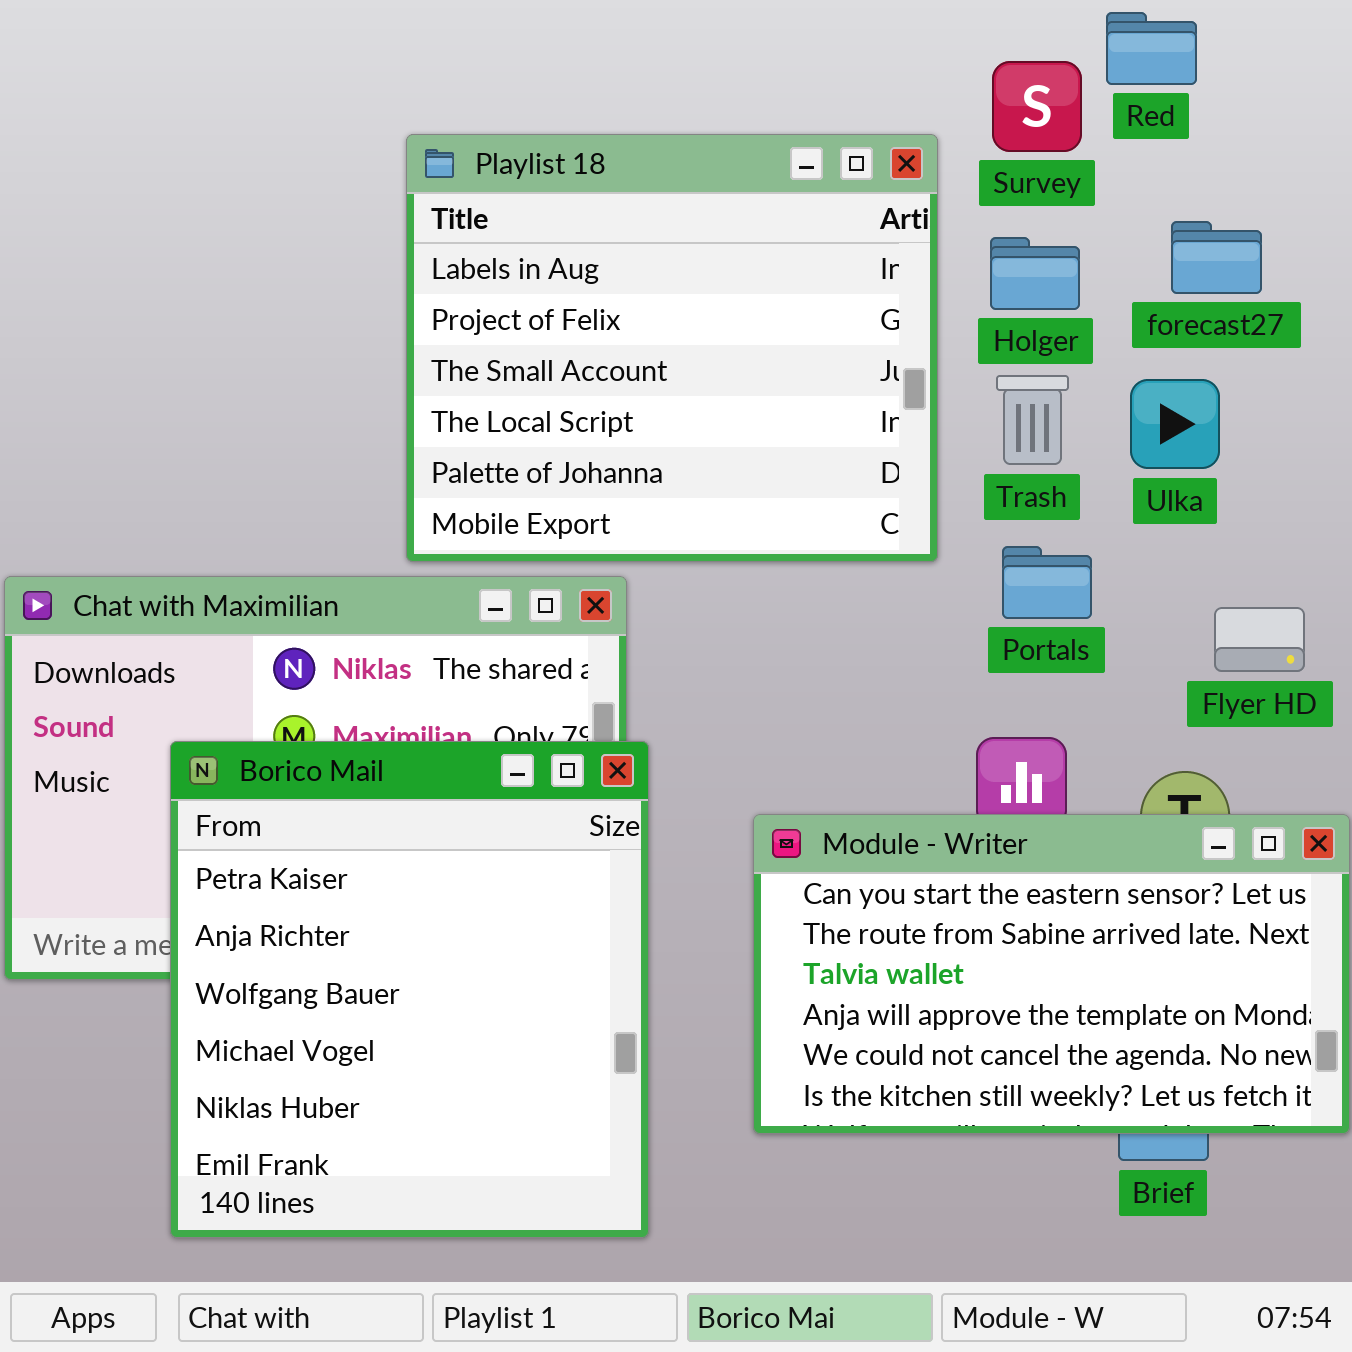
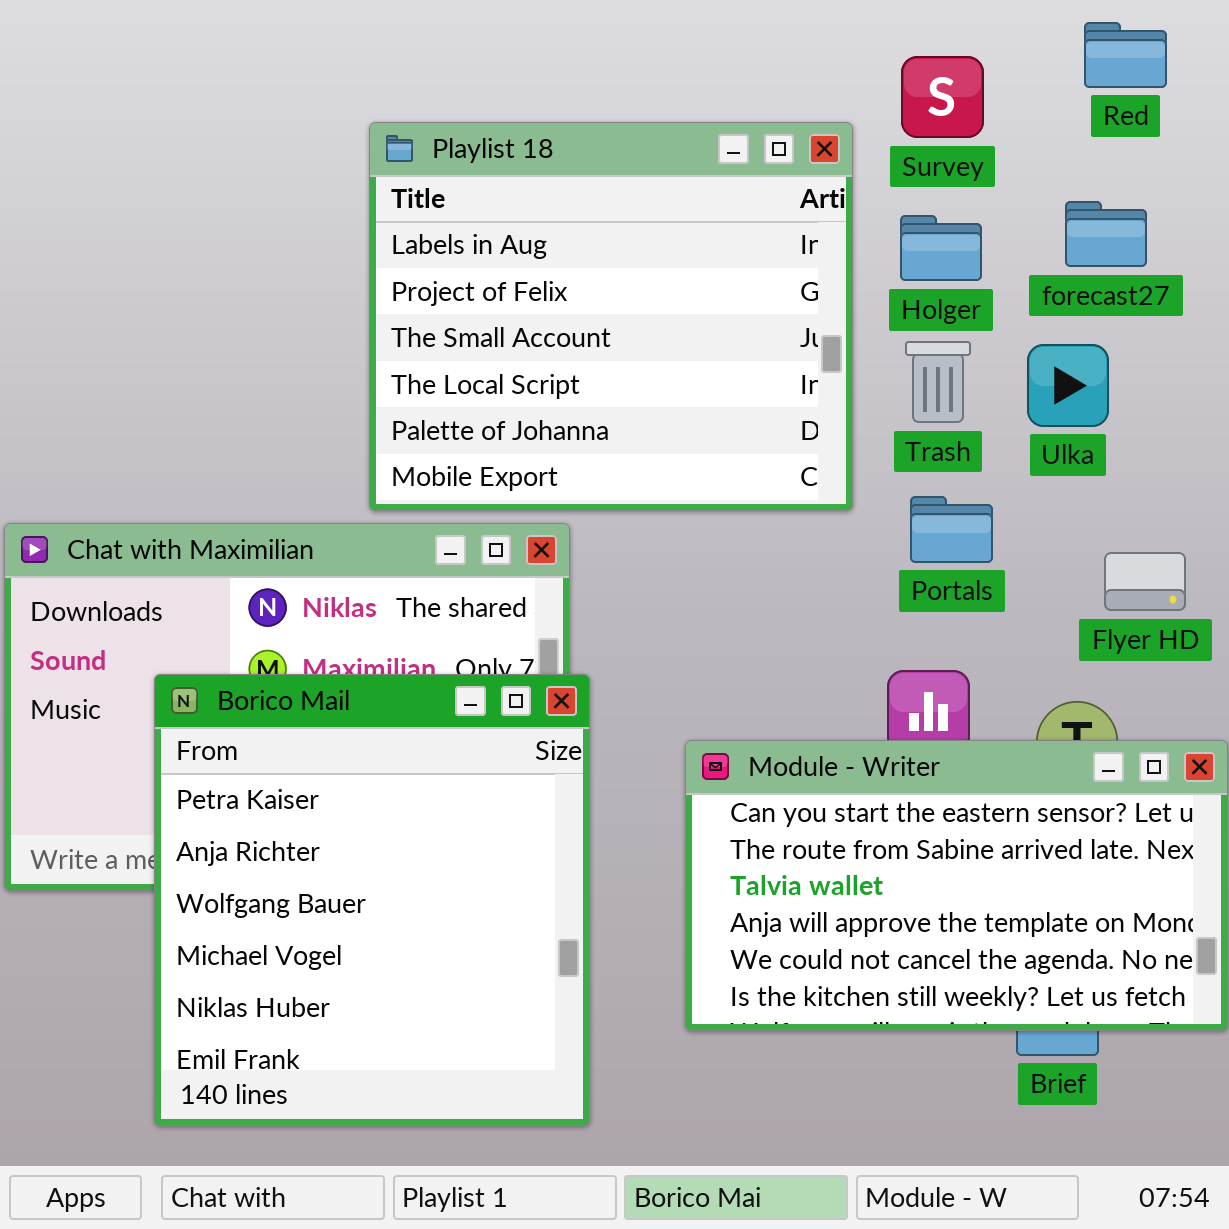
Red: [1106,12,1197,85] -> [1084,22,1167,88], moved

